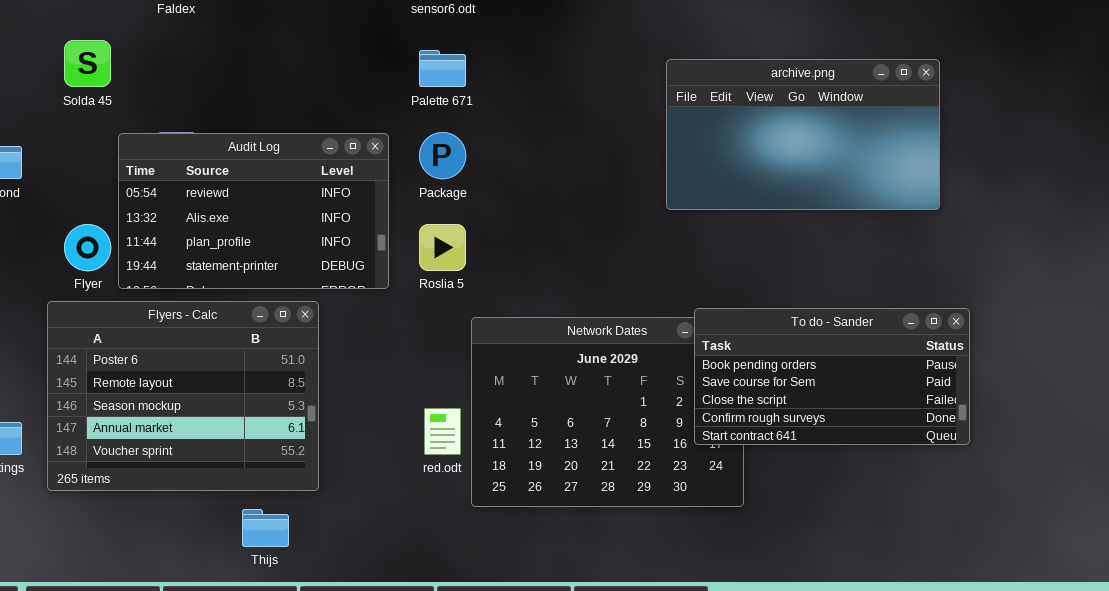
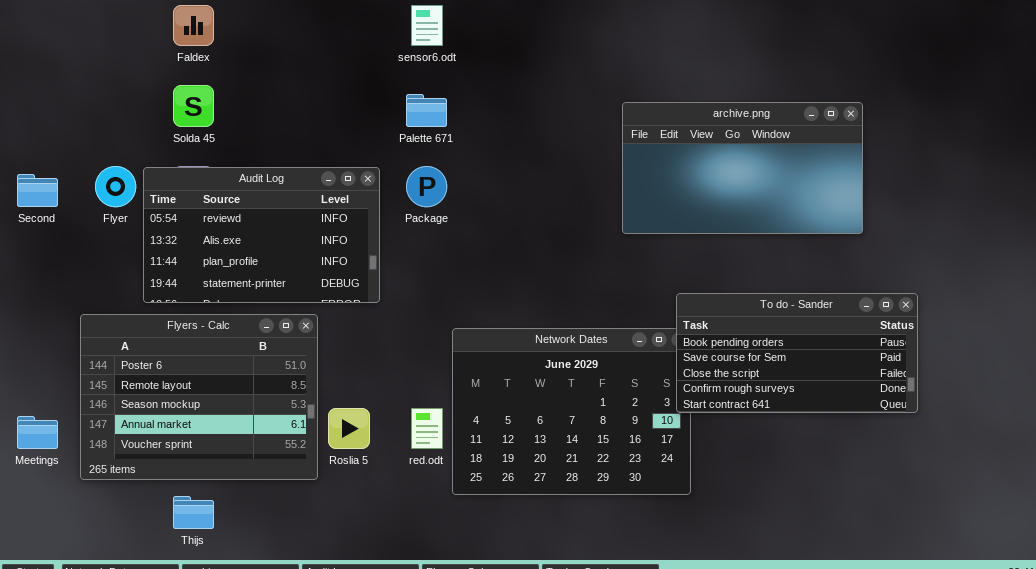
Solda 45: [64,40,111,87] -> [173,85,214,127], moved
Flyer: [64,224,111,271] -> [95,166,136,207], moved
Roslia 5: [419,224,466,271] -> [328,408,370,449], moved
To do - Sander: [694,308,970,445] -> [676,293,918,413], moved
Thijs: [242,509,289,547] -> [173,496,214,529], moved

